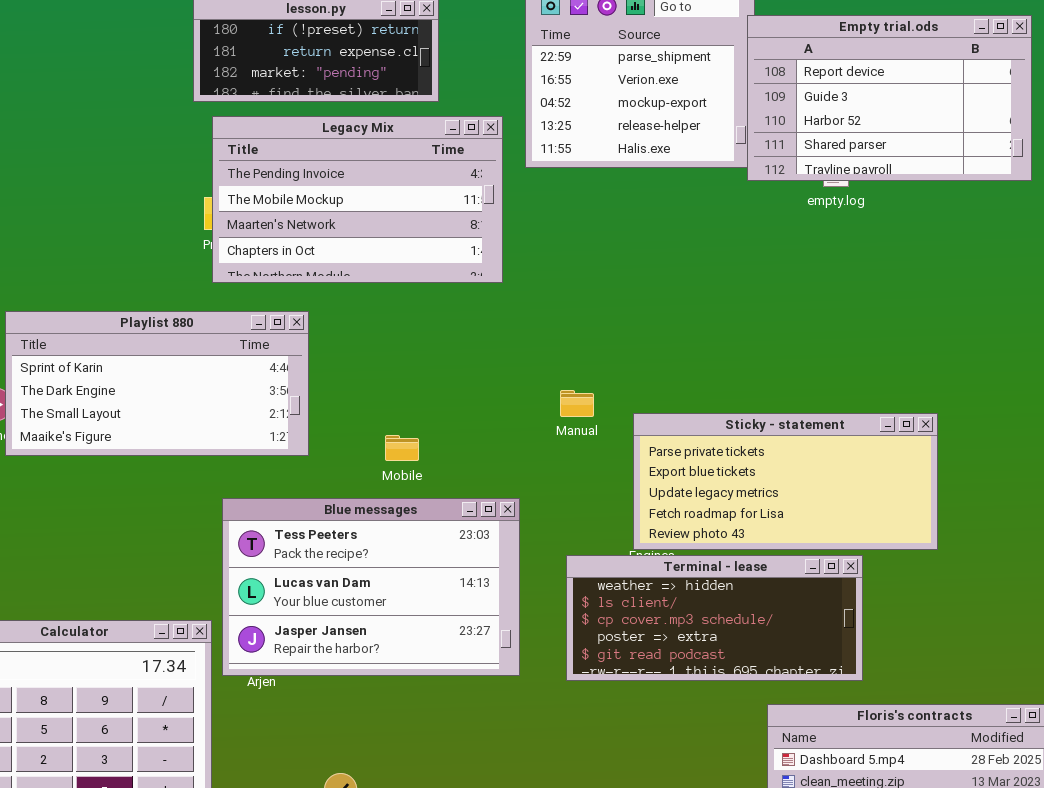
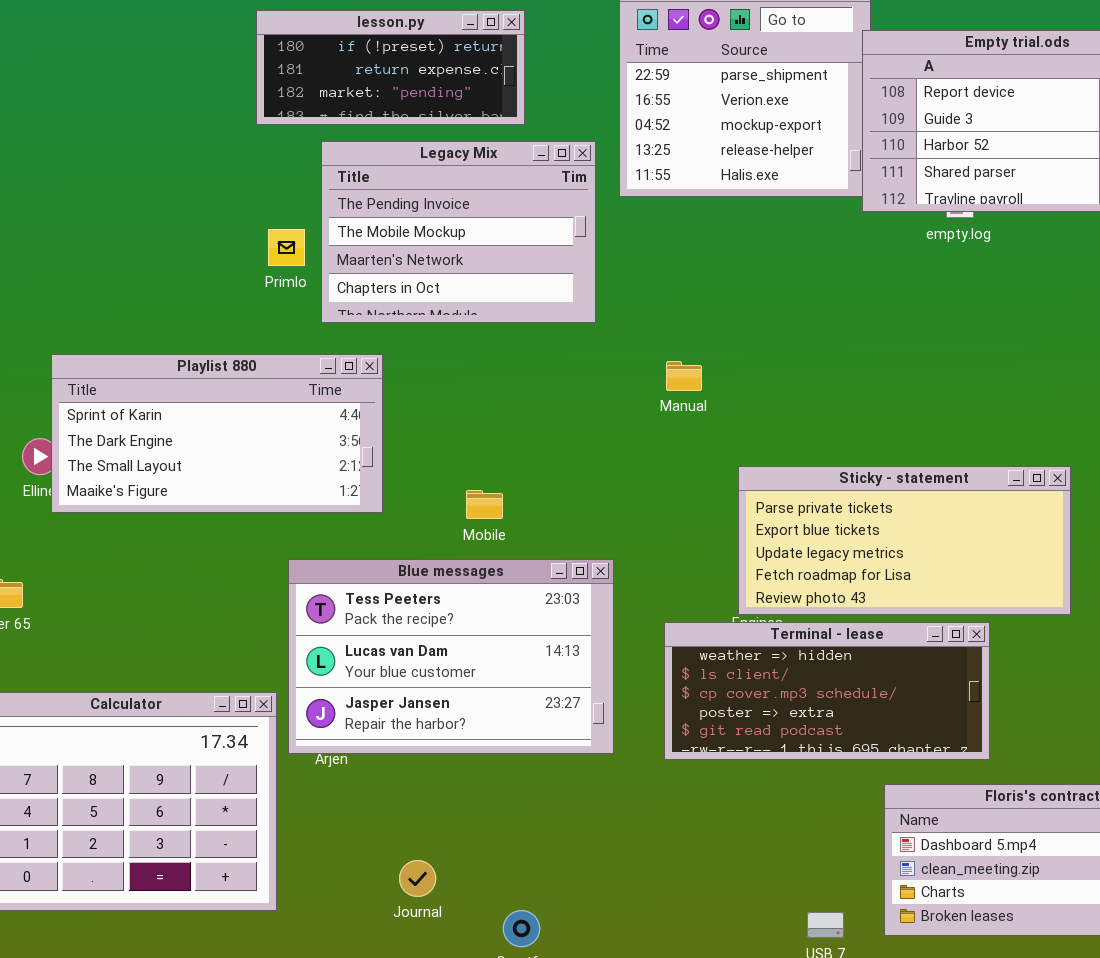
Legacy Mix: [212,116,503,283] -> [321,141,596,323], resized
Manual: [560,390,594,417] -> [666,361,702,391], moved

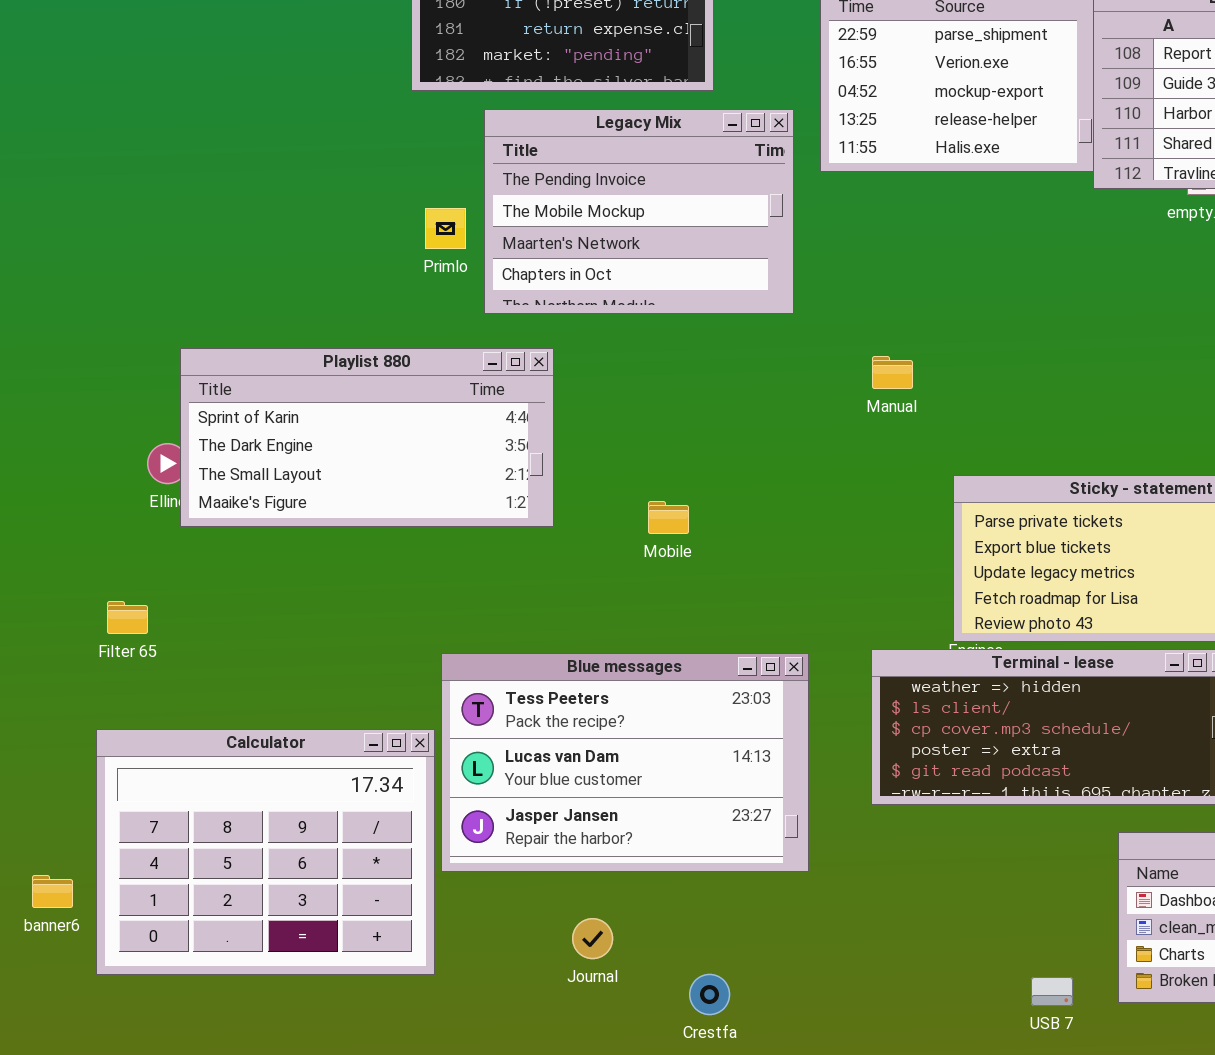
Blue messages: [288,559,614,754] -> [441,653,809,872], moved

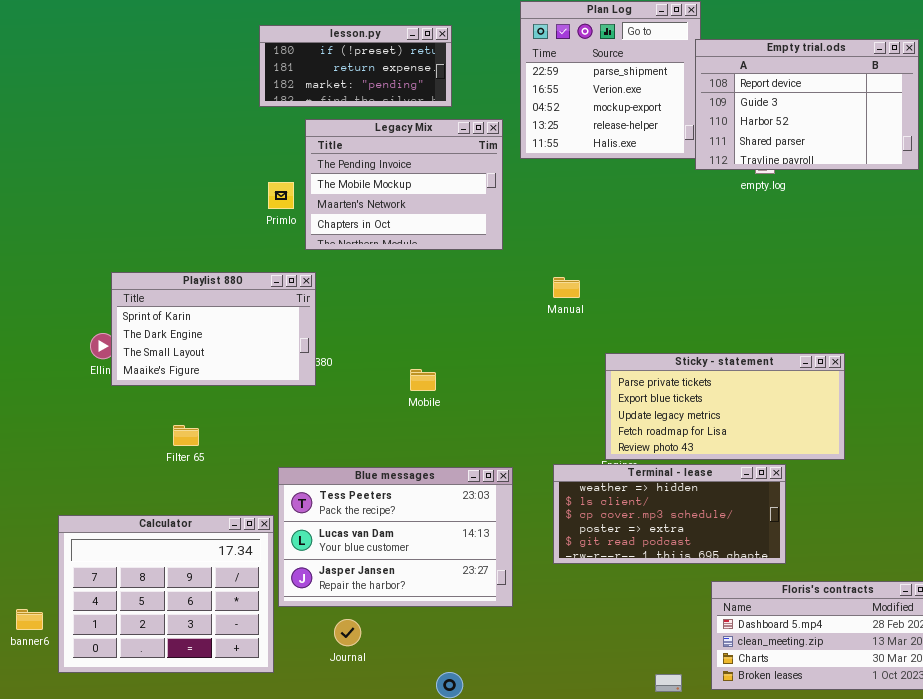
Playlist 880: [180,348,554,527] -> [111,272,316,386], resized
Filter 65: [107,601,148,634] -> [173,425,199,446], moved
Journal: [572,918,613,959] -> [334,619,361,646], moved

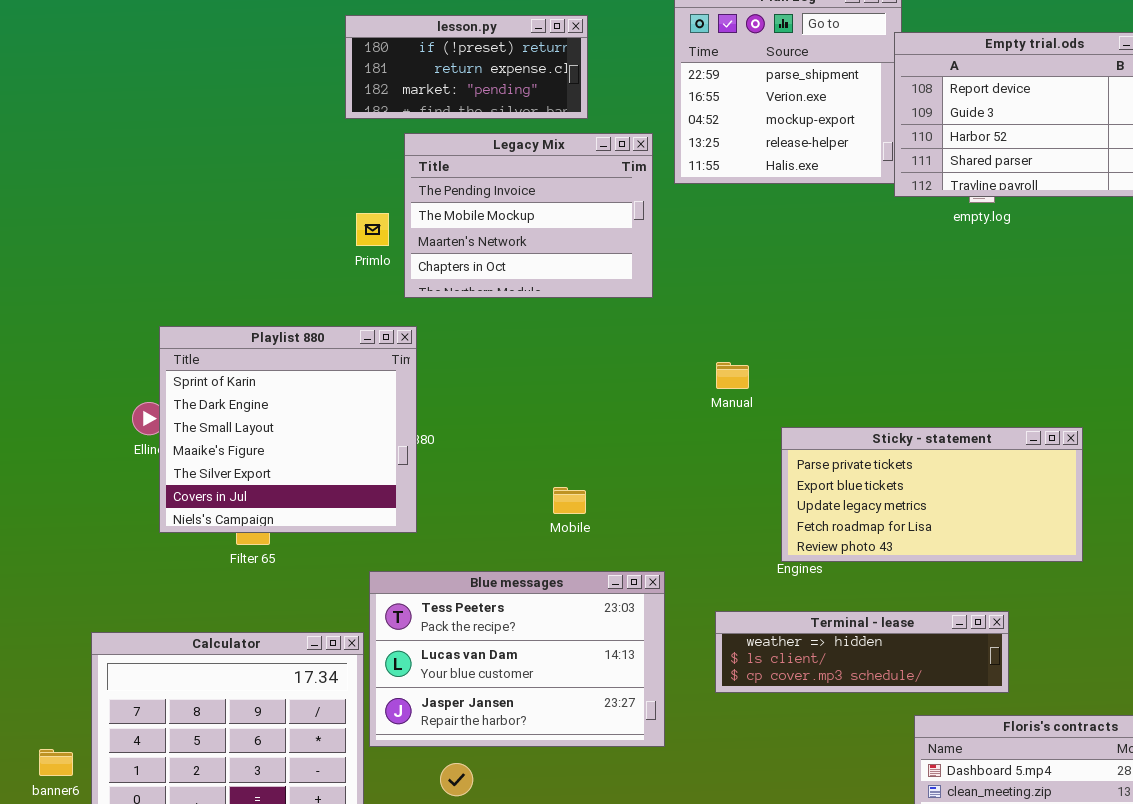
Playlist 880: [111,272,316,386] -> [159,326,417,533], resized
Manual: [553,277,580,298] -> [716,362,749,389], moved
Mobile: [410,369,436,391] -> [553,487,586,514], moved
Terminal - lease: [553,464,786,564] -> [715,611,1009,693], resized

